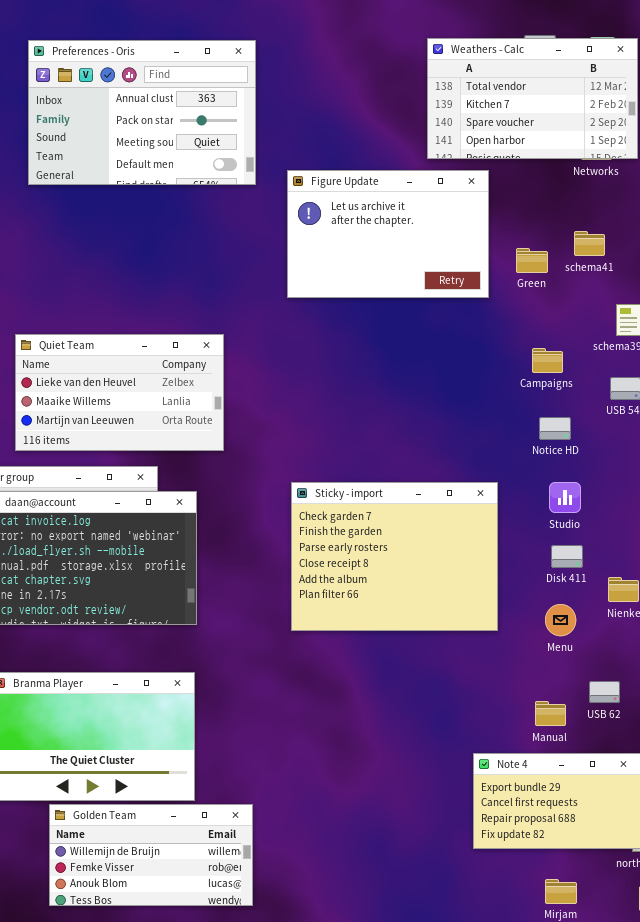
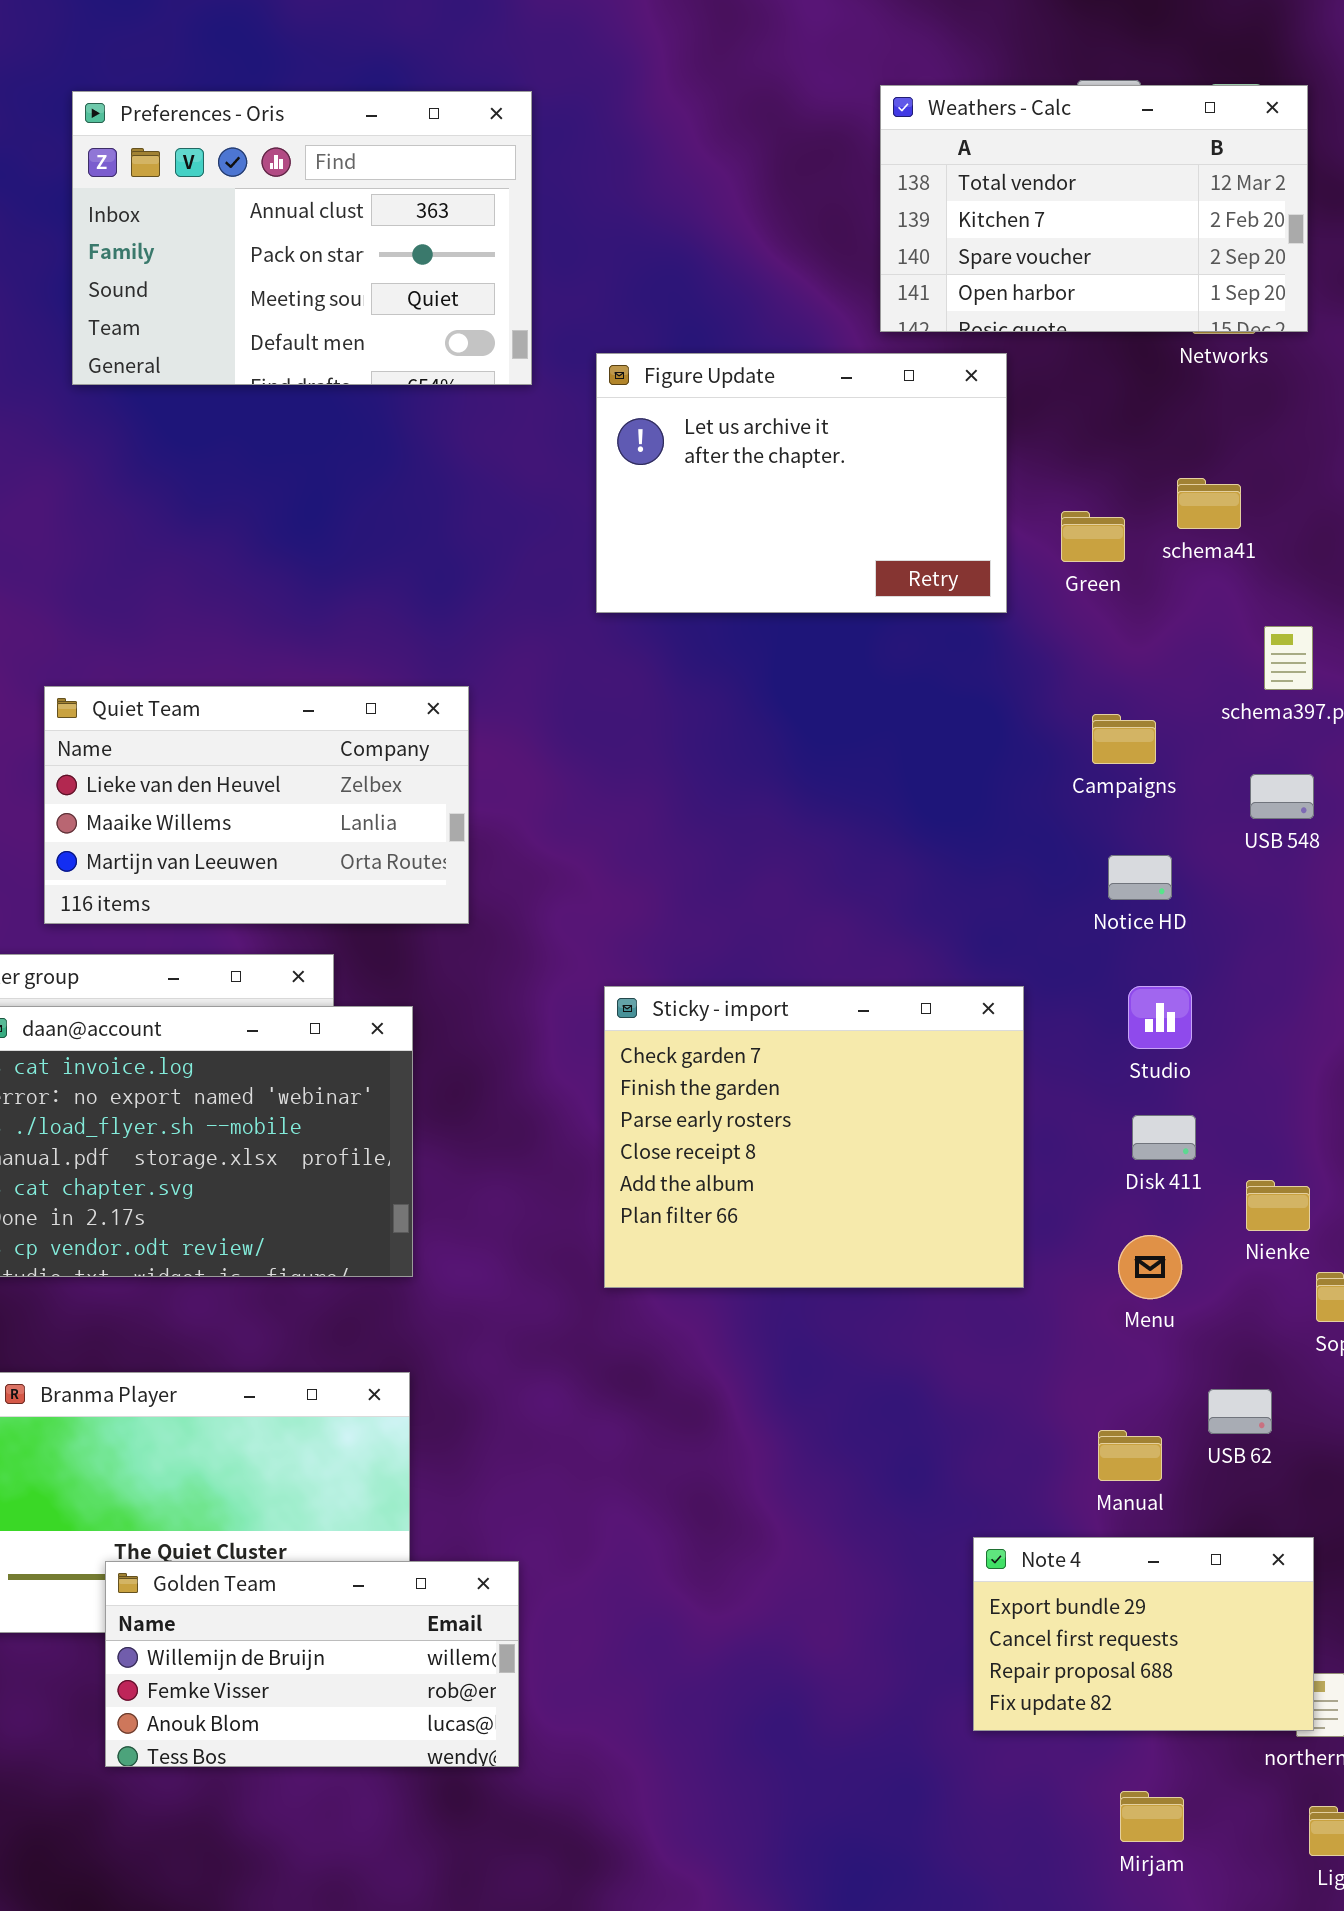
Golden Team: [49,804,253,906] -> [105,1561,519,1767], moved

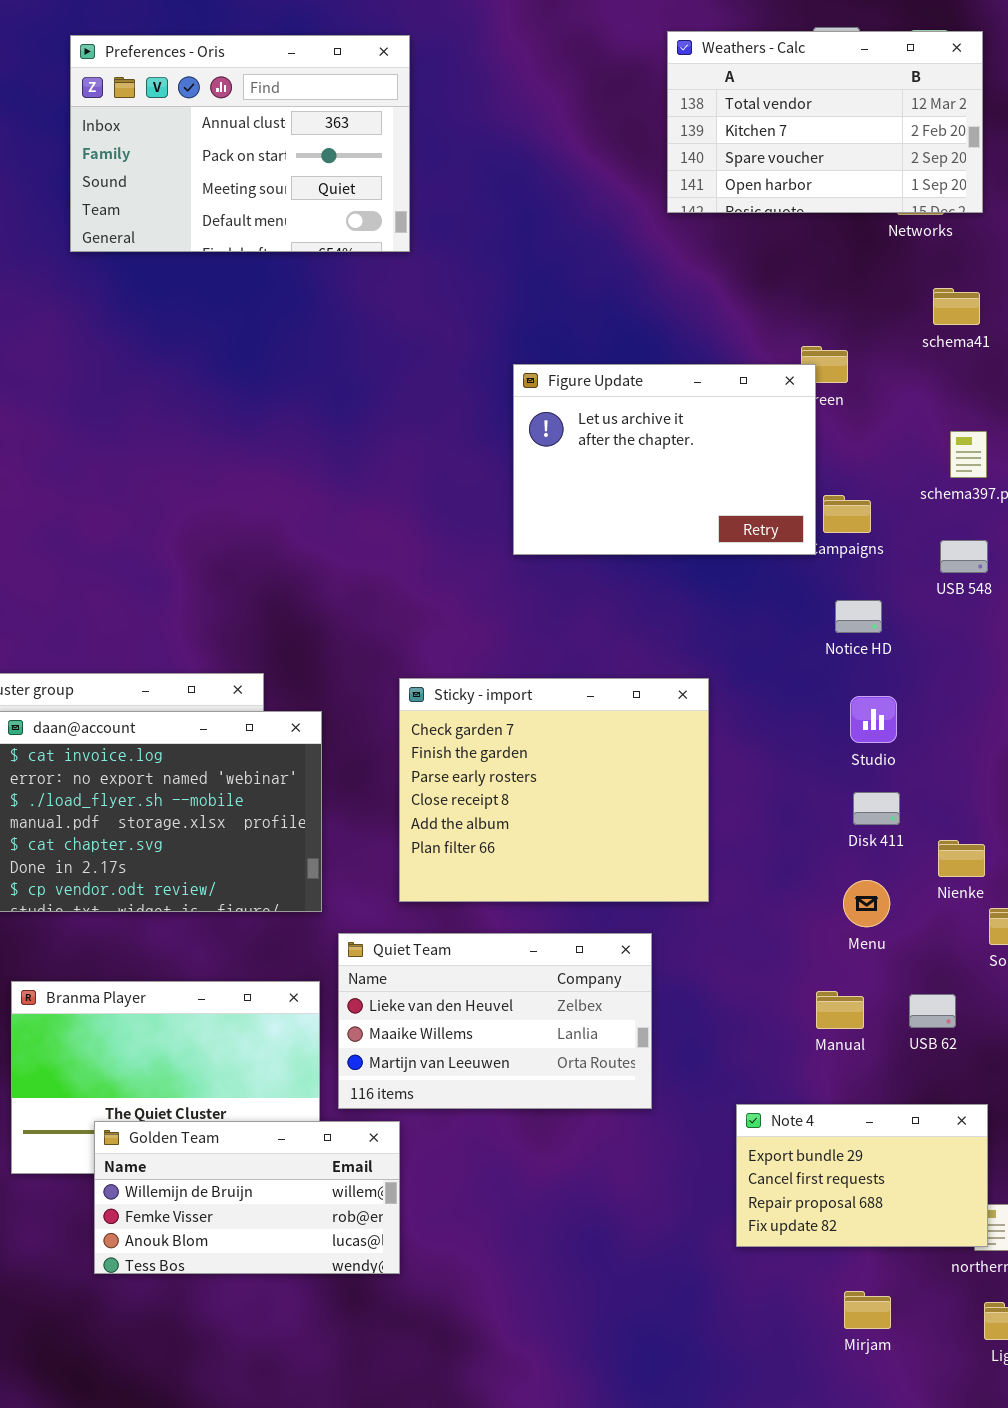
Figure Update: [596,353,1007,613] -> [513,364,816,555], moved
schema41: [1177,478,1241,529] -> [933,288,980,325], moved
Quiet Team: [44,686,469,924] -> [338,933,652,1109], moved
Sticky - import: [604,986,1024,1288] -> [399,678,709,902], moved
Manual: [1098,1430,1162,1481] -> [816,991,864,1029], moved

